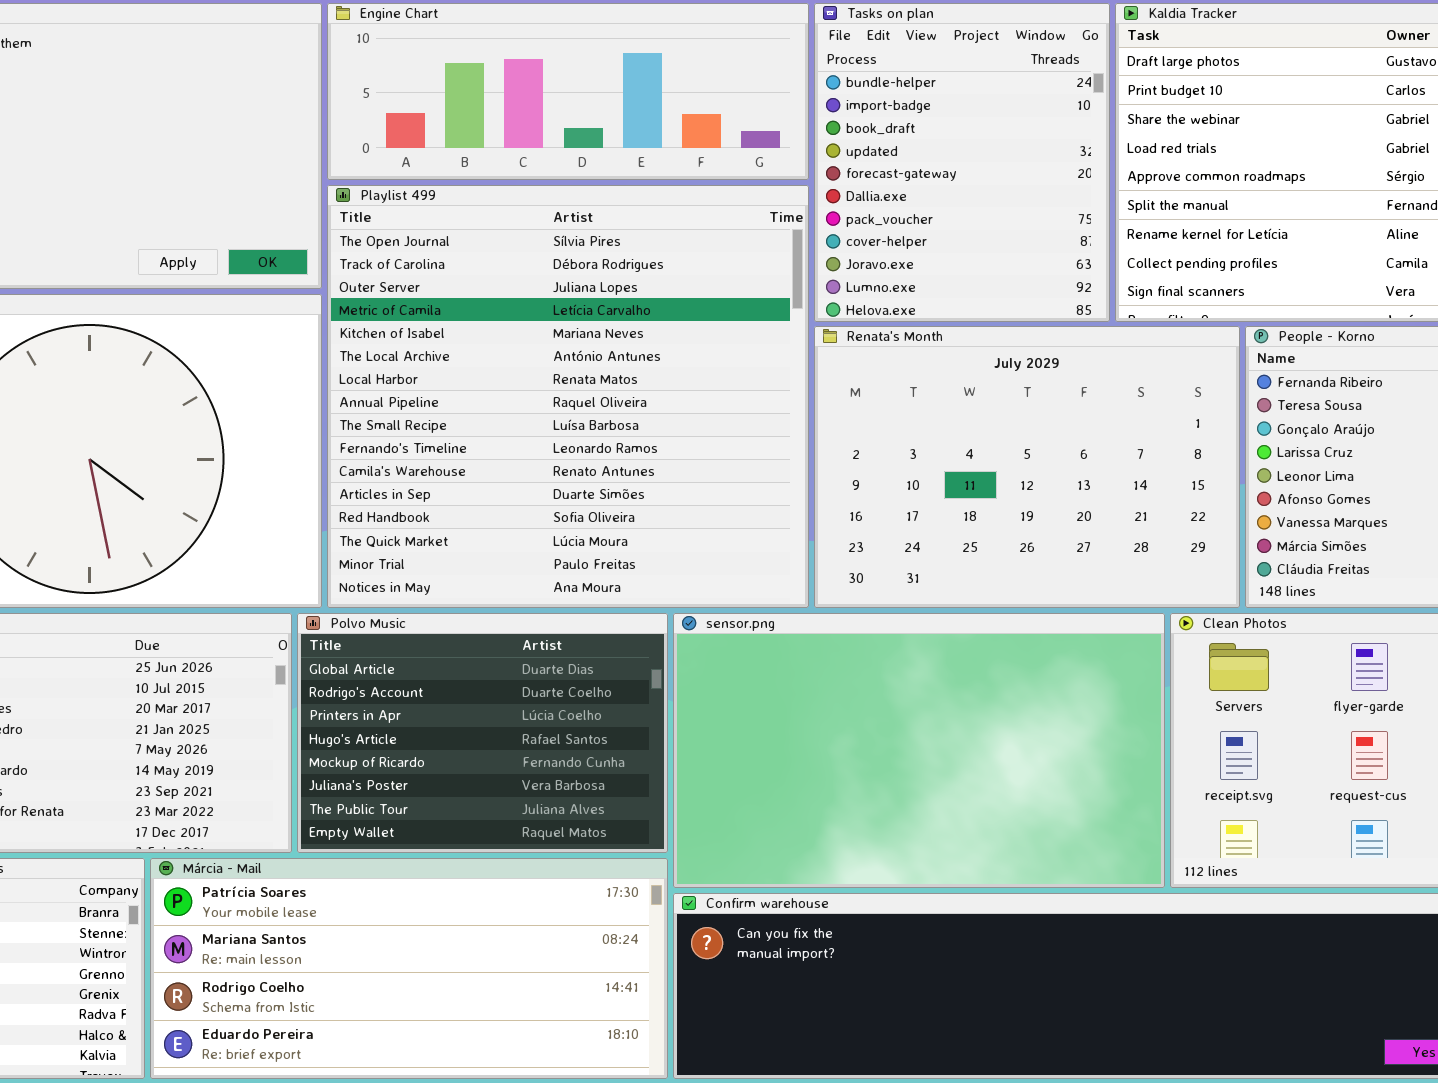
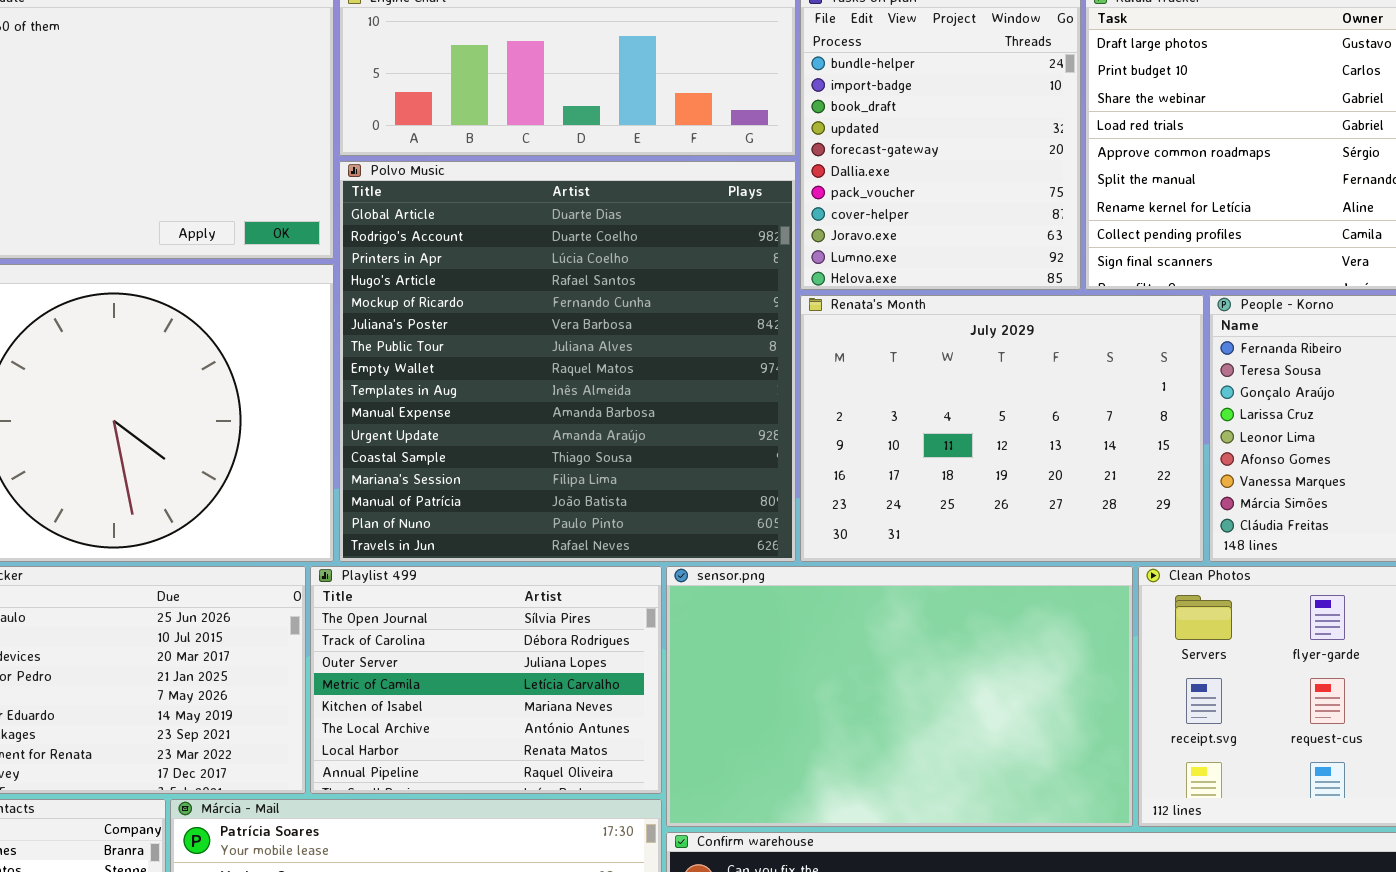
Playlist 499: [327,185,809,608] -> [310,566,662,794], moved, resized
Polvo Music: [297,613,668,853] -> [339,161,796,562], moved, resized

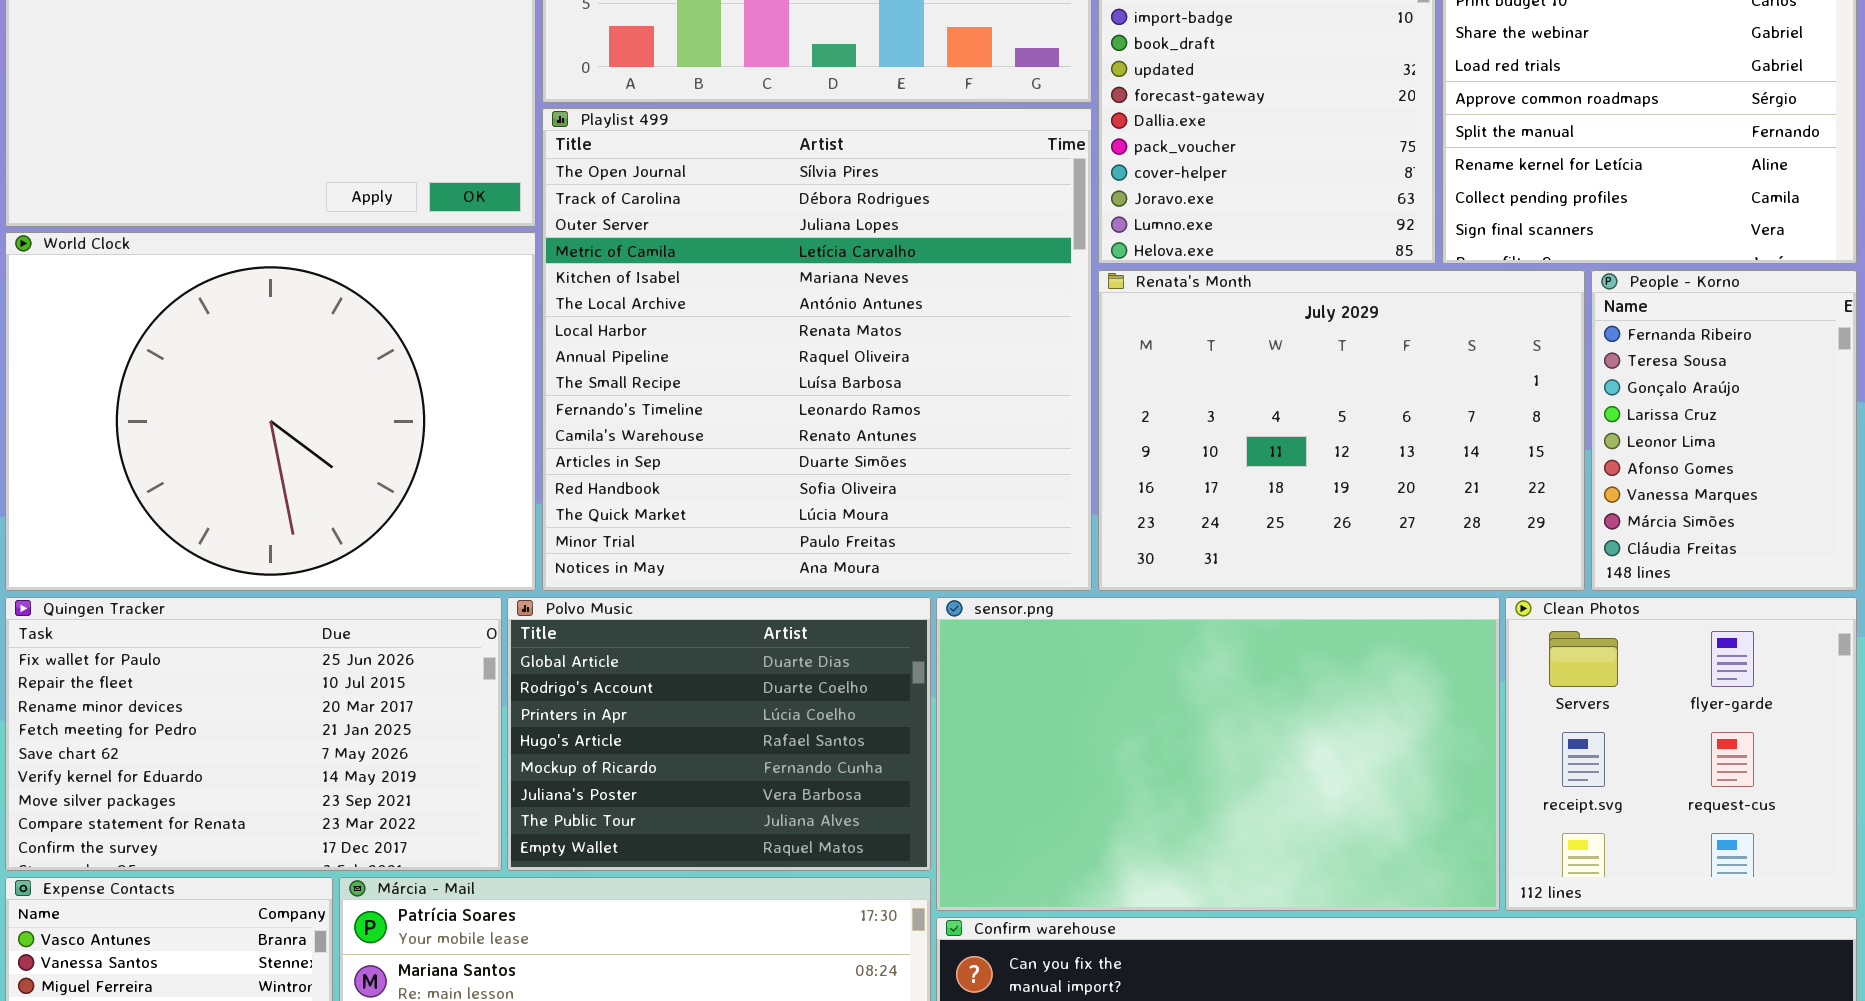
Polvo Music: [339,161,796,562] -> [507,597,931,871], moved, resized
Playlist 499: [310,566,662,794] -> [542,108,1092,591], moved, resized

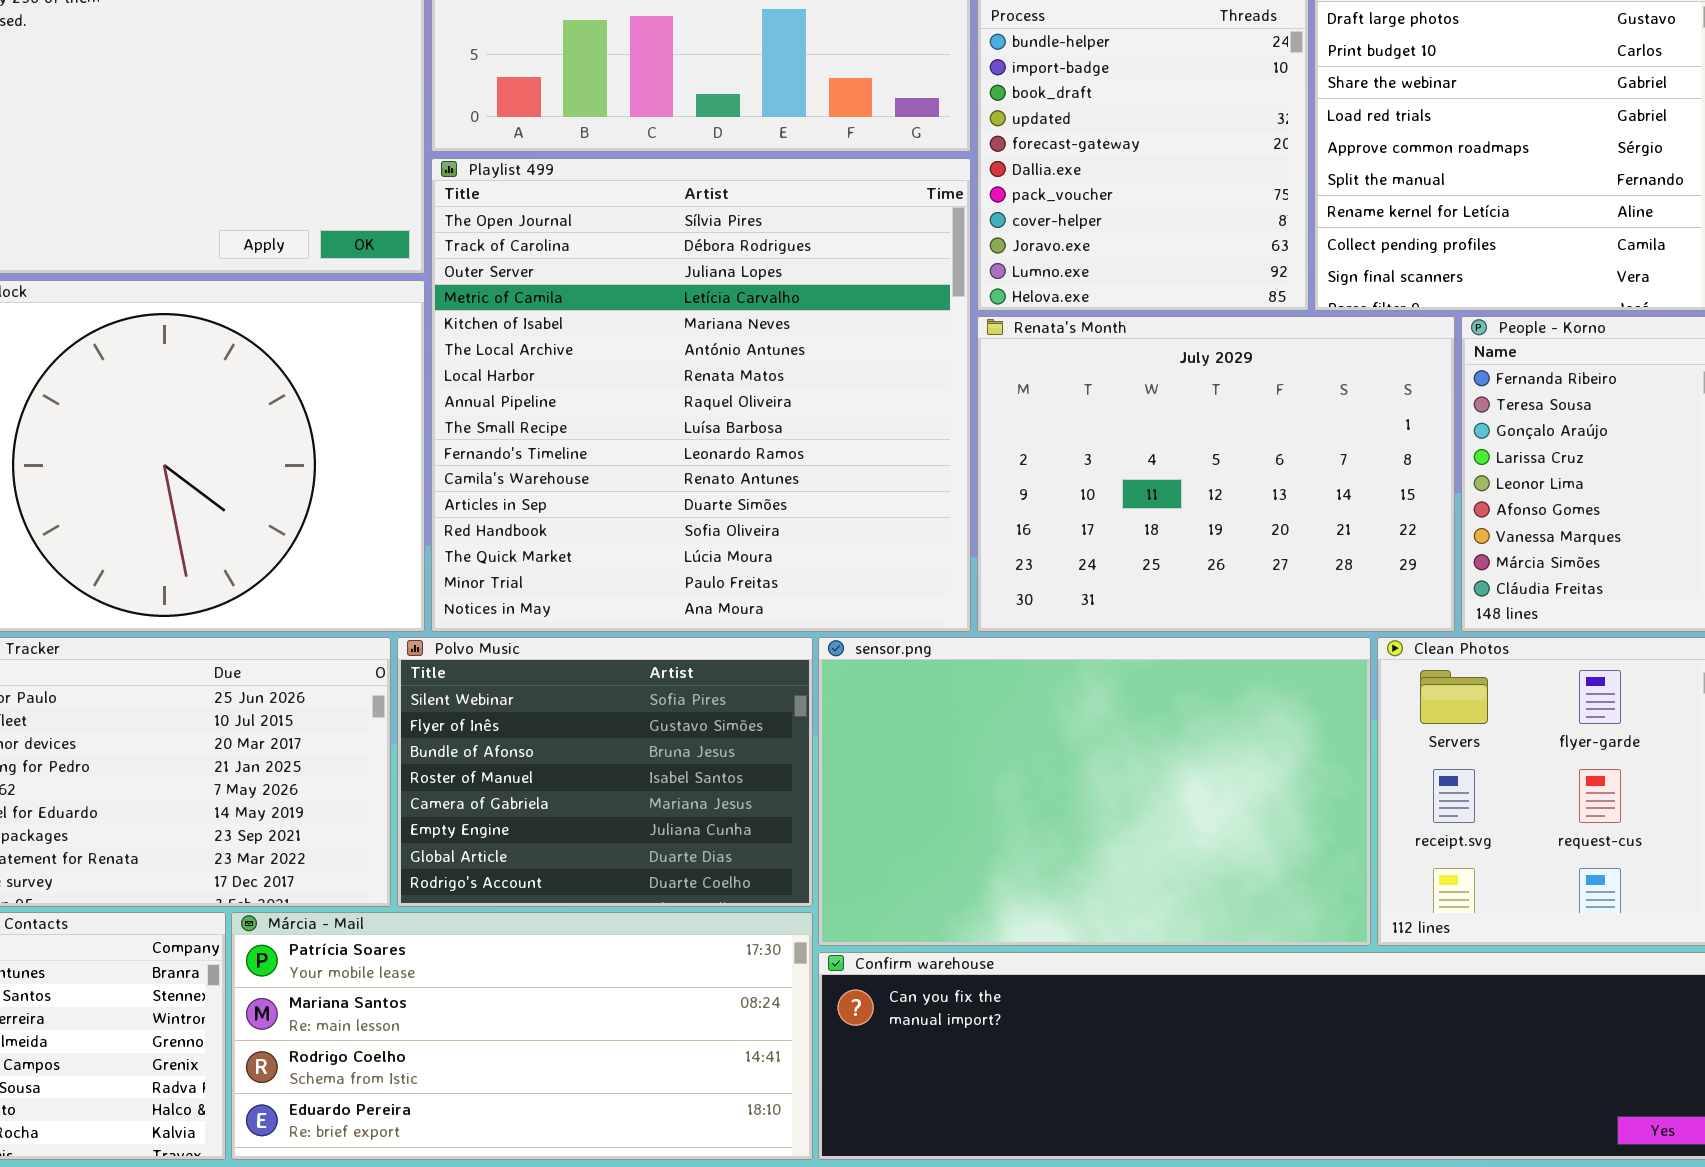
Polvo Music: [507,597,931,871] -> [397,637,813,907], scrolled up 6 rows

